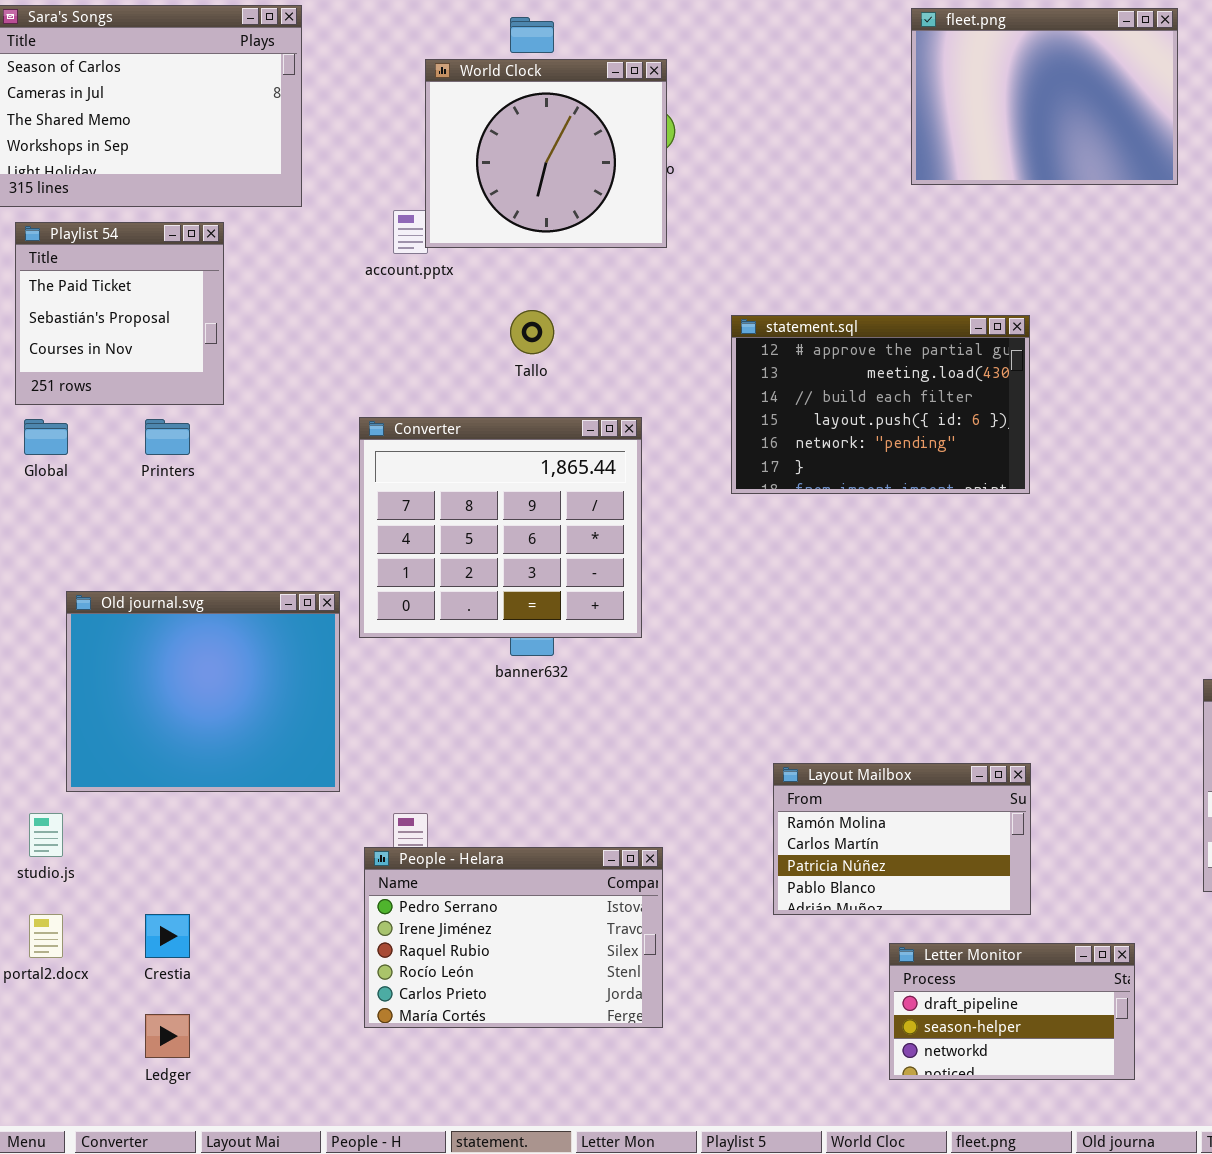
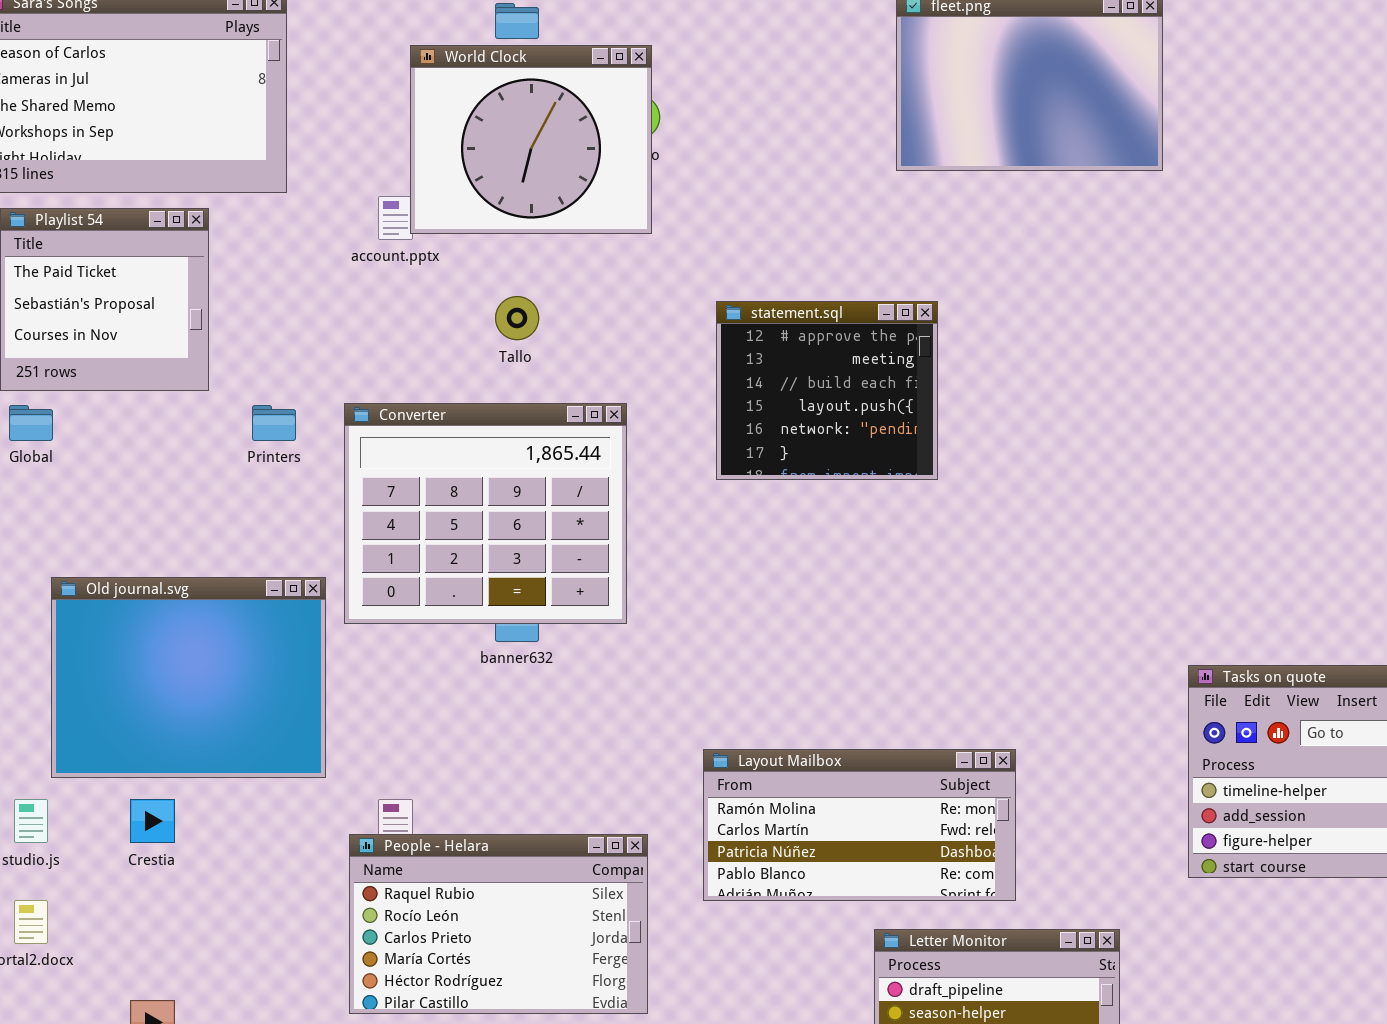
statement.sql: [731,315,1030,494] -> [716,301,938,480], resized
Printers: [145,419,190,455] -> [252,405,296,441], moved
Layout Mailbox: [773,763,1031,915] -> [703,749,1016,901], resized
People - Helara: [364,847,663,1028] -> [349,834,648,1014], scrolled down 2 rows
Crestia: [145,914,190,958] -> [130,799,175,843], moved

